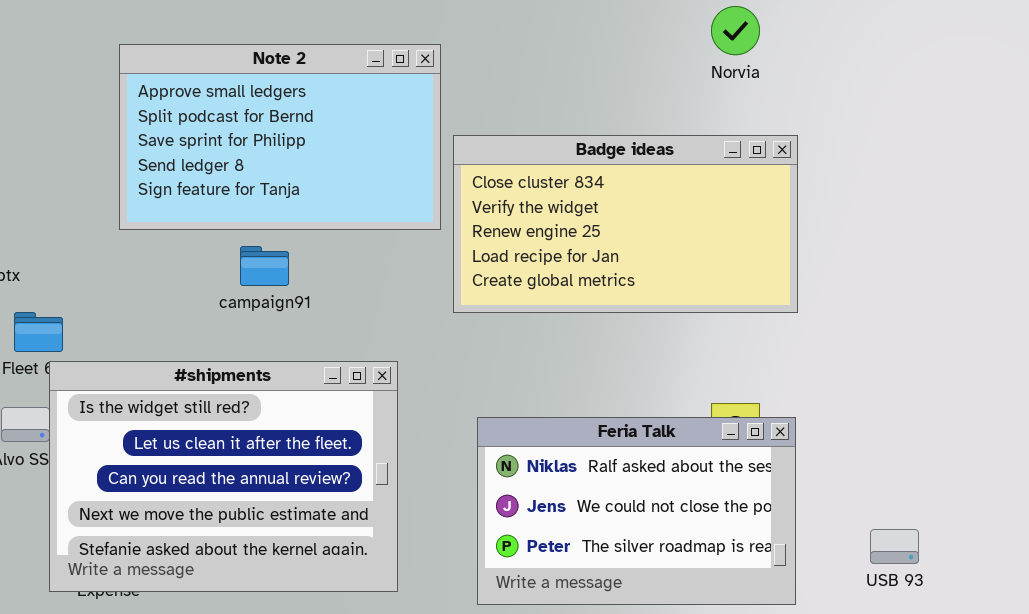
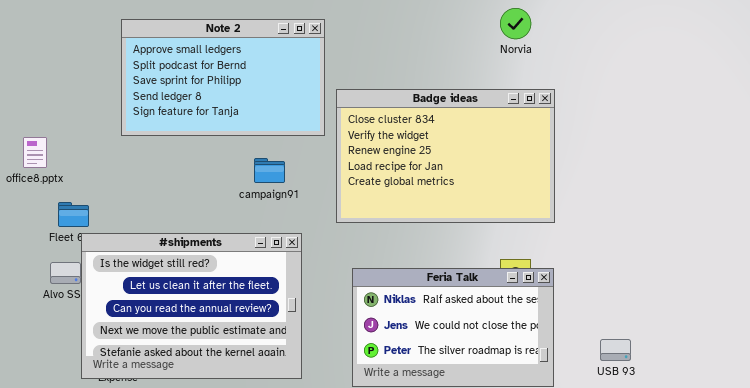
Note 2: [119,44,441,230] -> [121,19,325,136], moved
Badge ideas: [453,135,798,313] -> [336,89,555,223], resized
campaign91: [240,246,289,286] -> [254,158,285,183], moved

